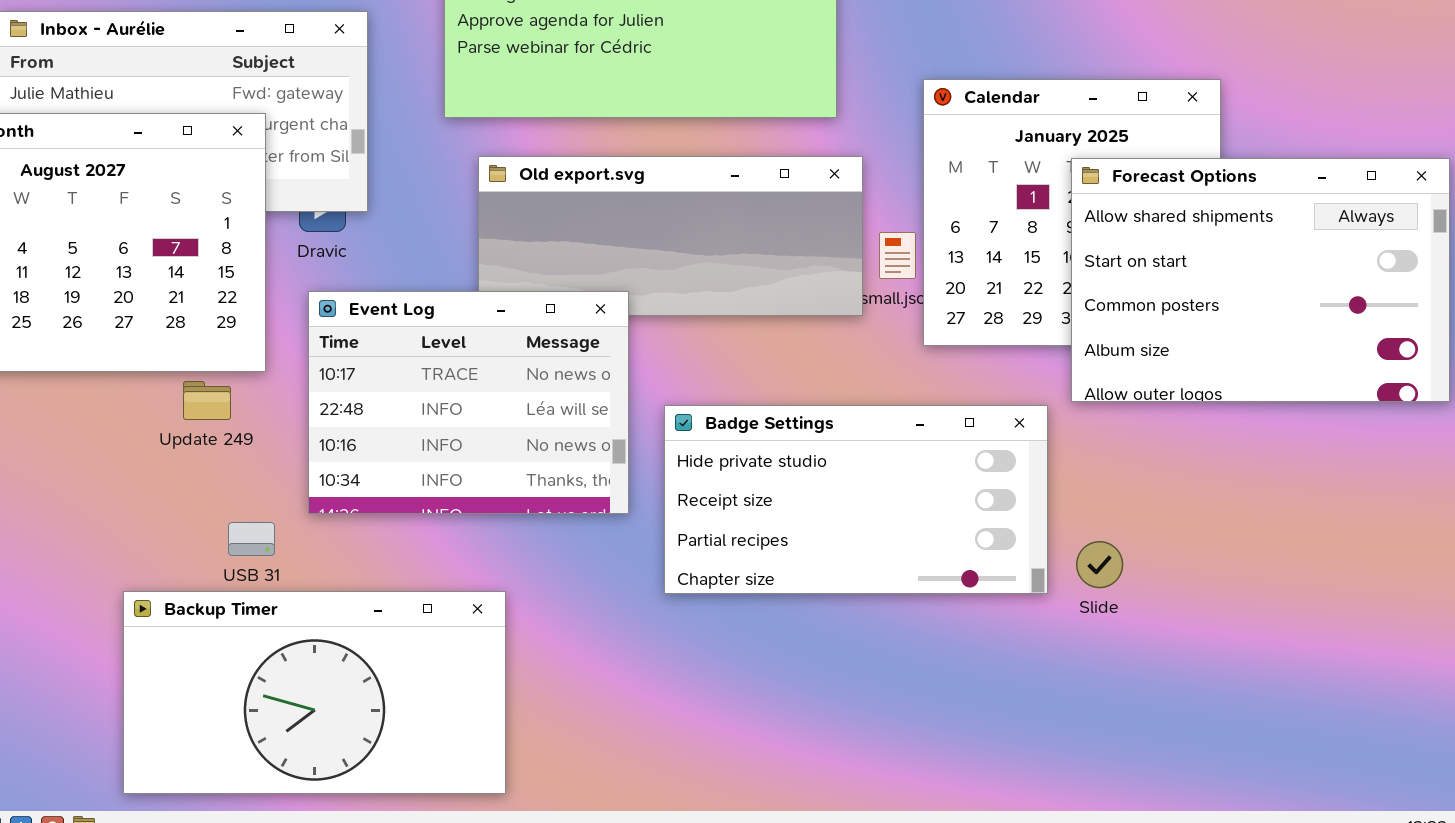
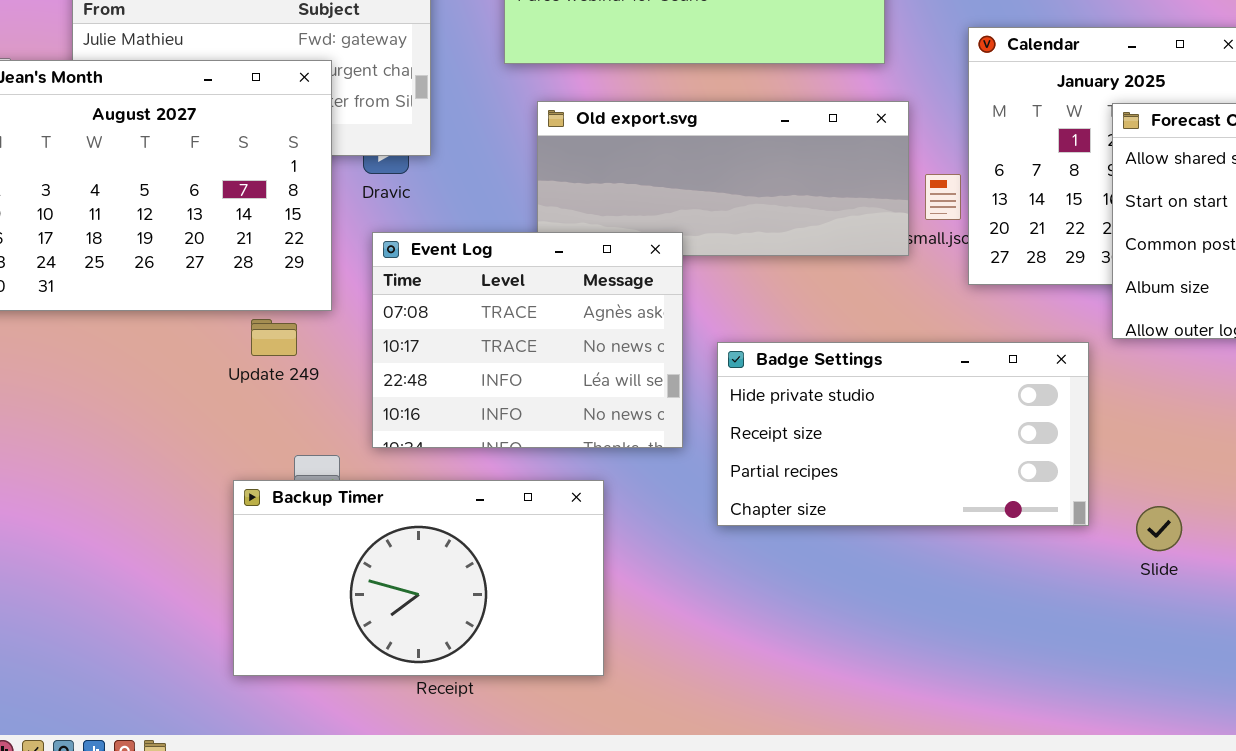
Event Log: [308,291,629,514] -> [372,232,683,448], scrolled up 1 row
Slide: [1076,541,1123,588] -> [1136,506,1182,551], moved
Backup Timer: [123,591,506,794] -> [233,480,604,676], moved

